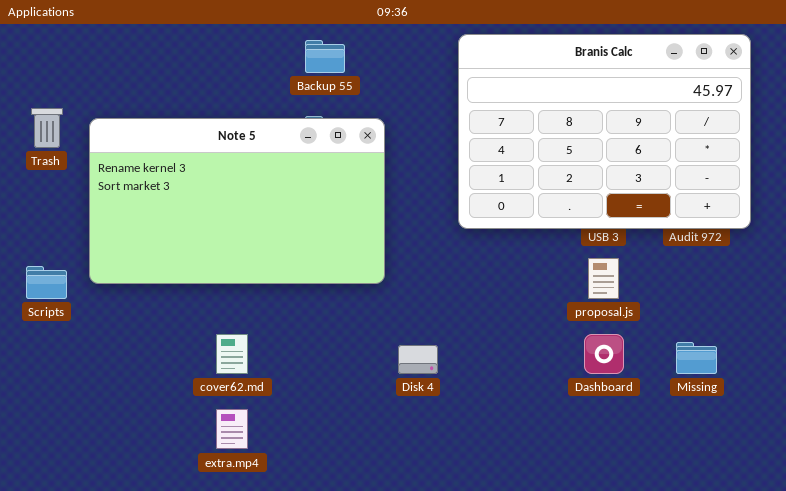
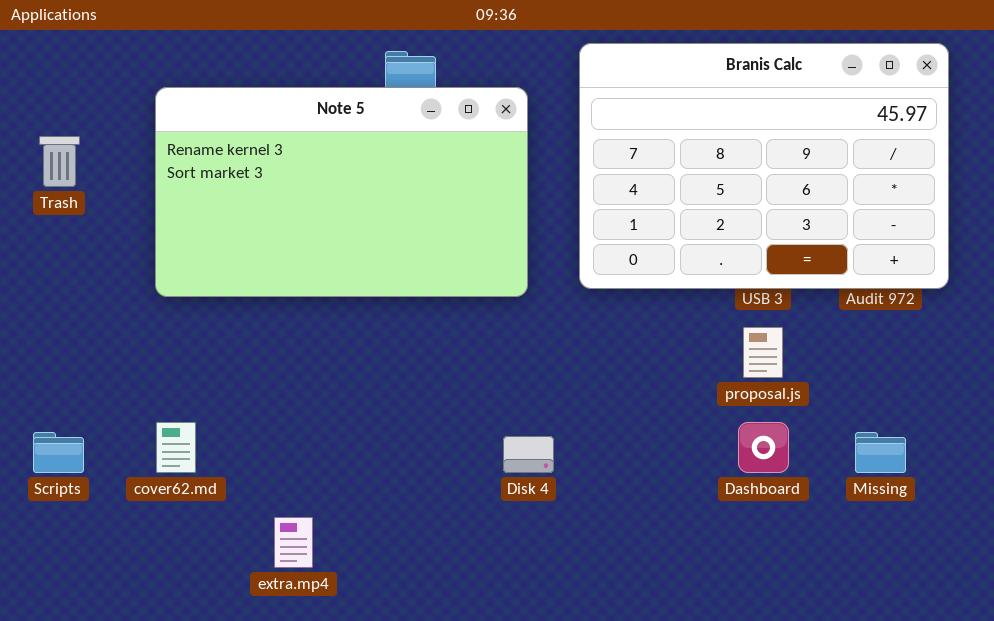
Note 5: [89,118,385,284] -> [155,87,528,297], moved
Scripts: [26,266,67,299] -> [33,432,84,473], moved
cover62.md: [216,334,248,374] -> [156,422,196,473], moved

